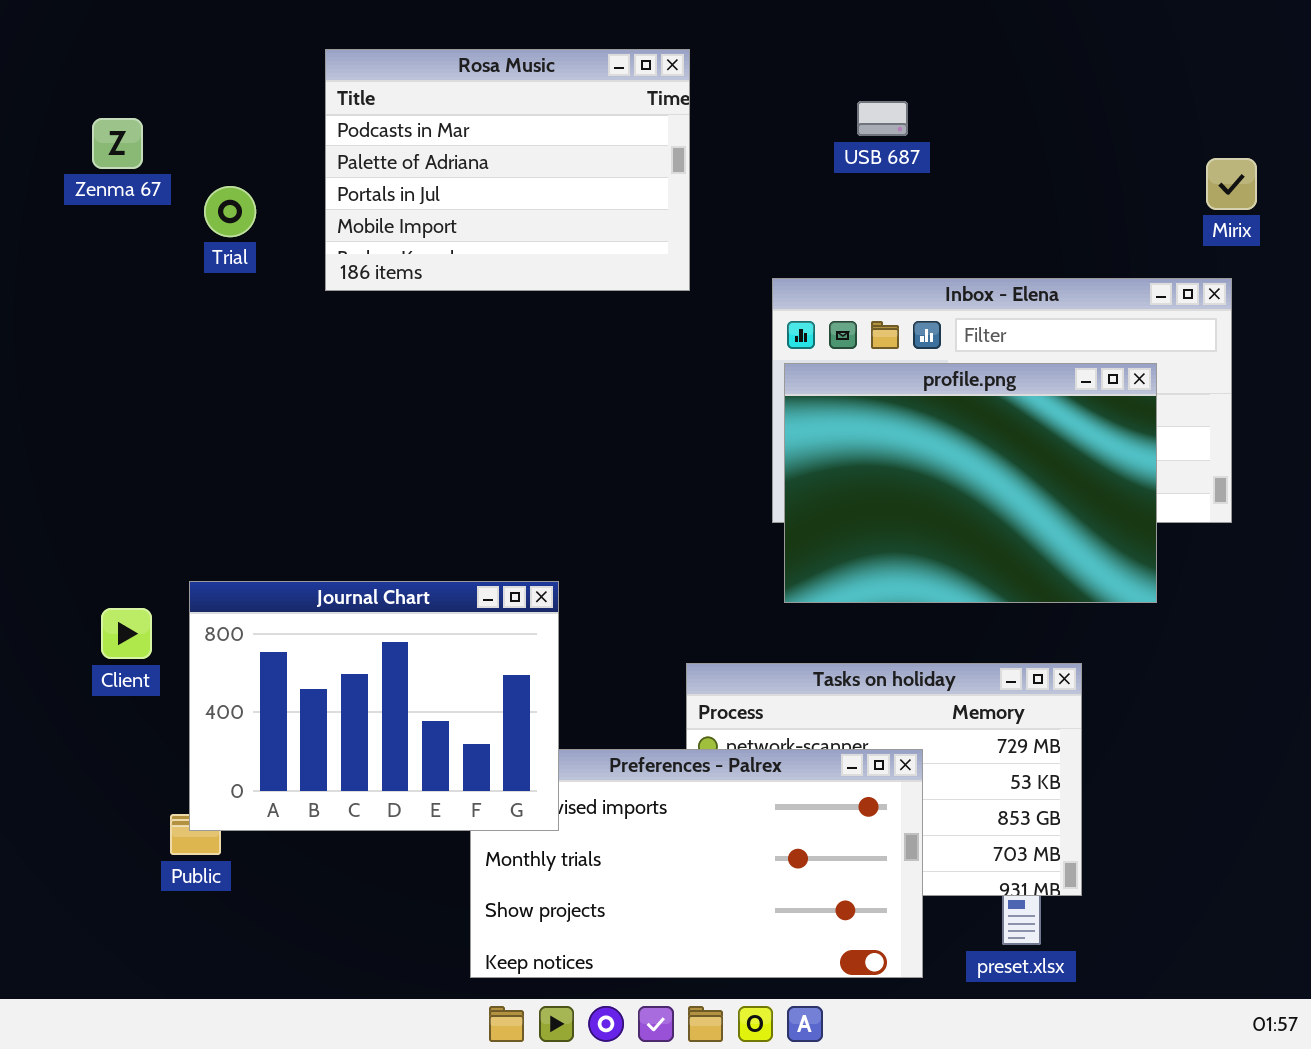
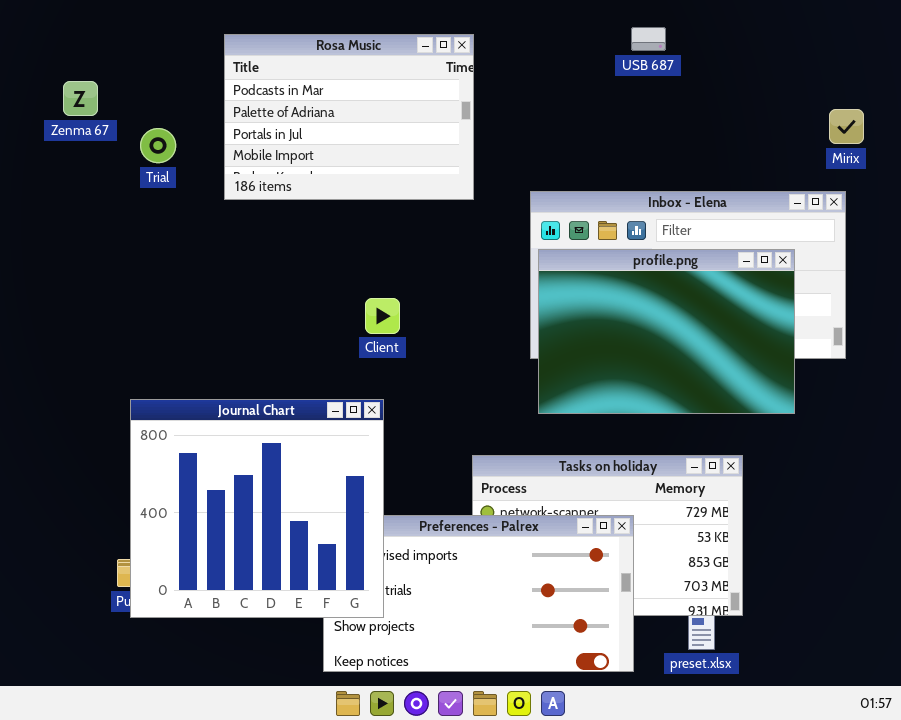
USB 687: [857,101,908,136] -> [631,27,666,51], moved
Journal Chart: [189,581,559,831] -> [130,399,384,618], resized
Client: [101,608,152,659] -> [365,298,400,334], moved

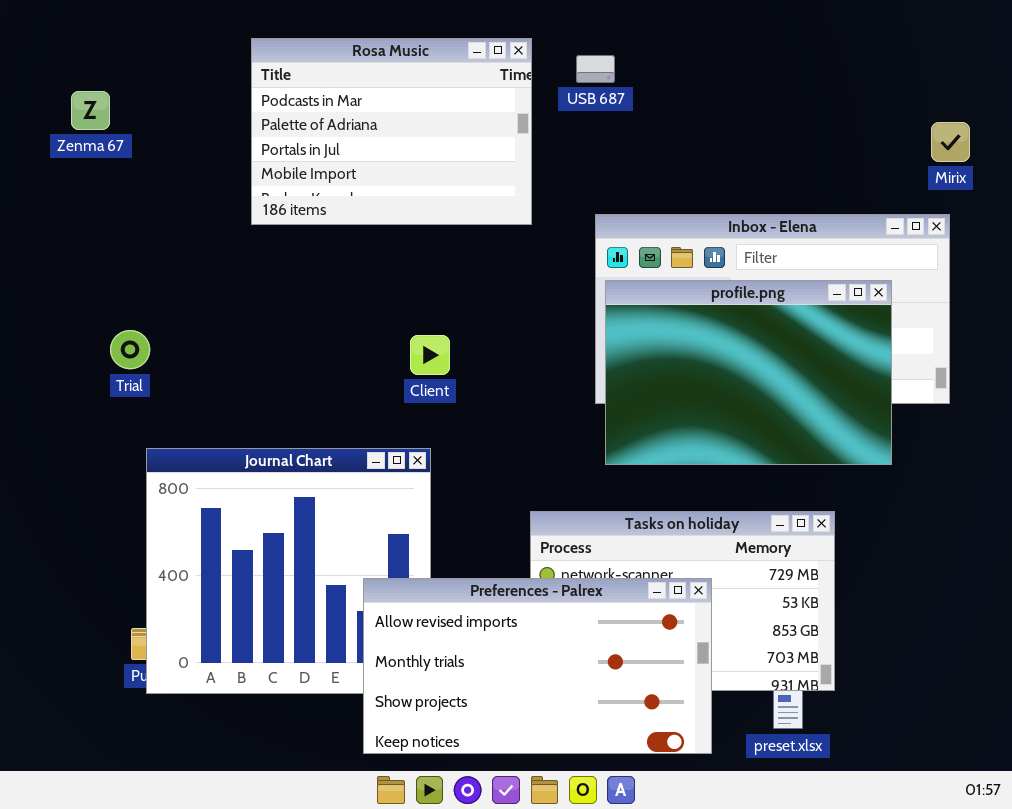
USB 687: [631,27,666,51] -> [576,55,615,83], moved
Trial: [140,128,176,163] -> [110,330,150,369], moved
Preferences - Palrex: [323,515,634,672] -> [363,578,712,754], raised

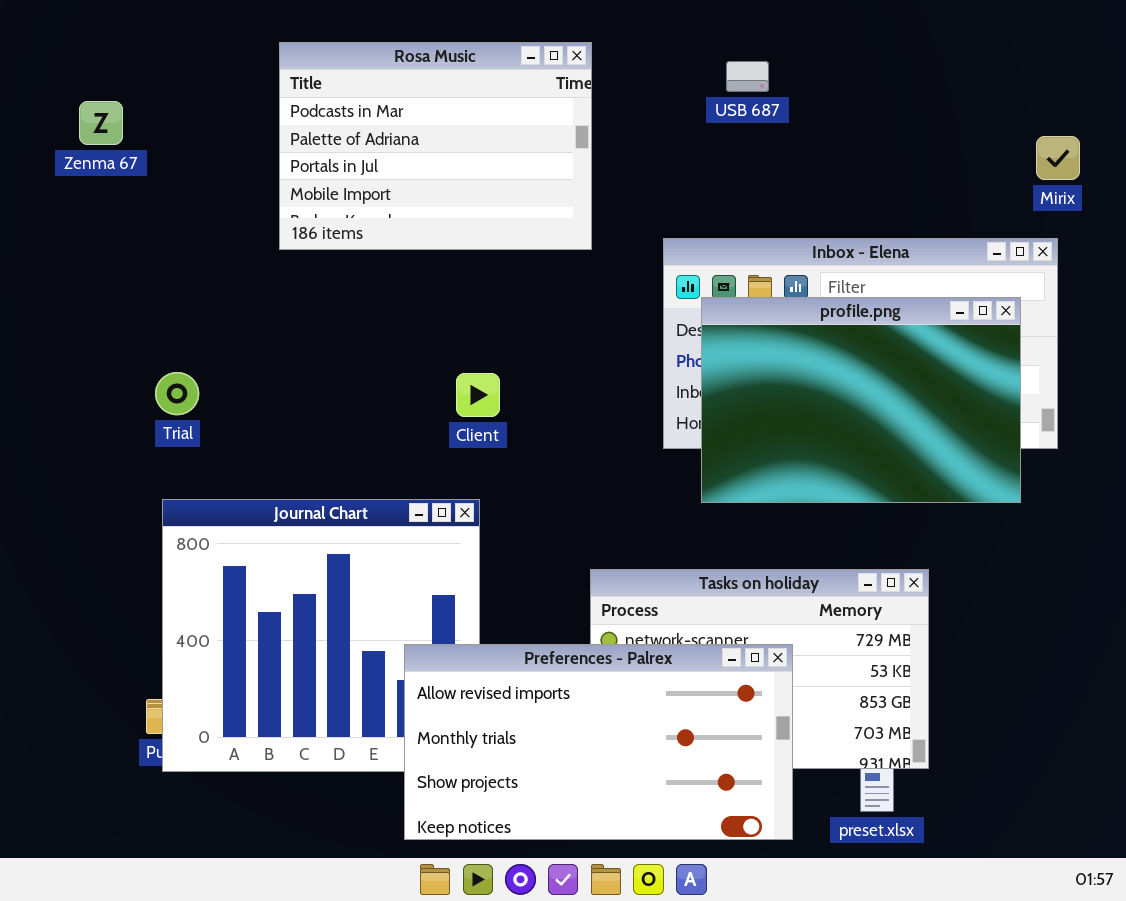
USB 687: [576,55,615,83] -> [726,61,769,92], moved
profile.png: [605,280,892,465] -> [701,297,1021,503], moved
Trial: [110,330,150,369] -> [155,372,199,415], moved

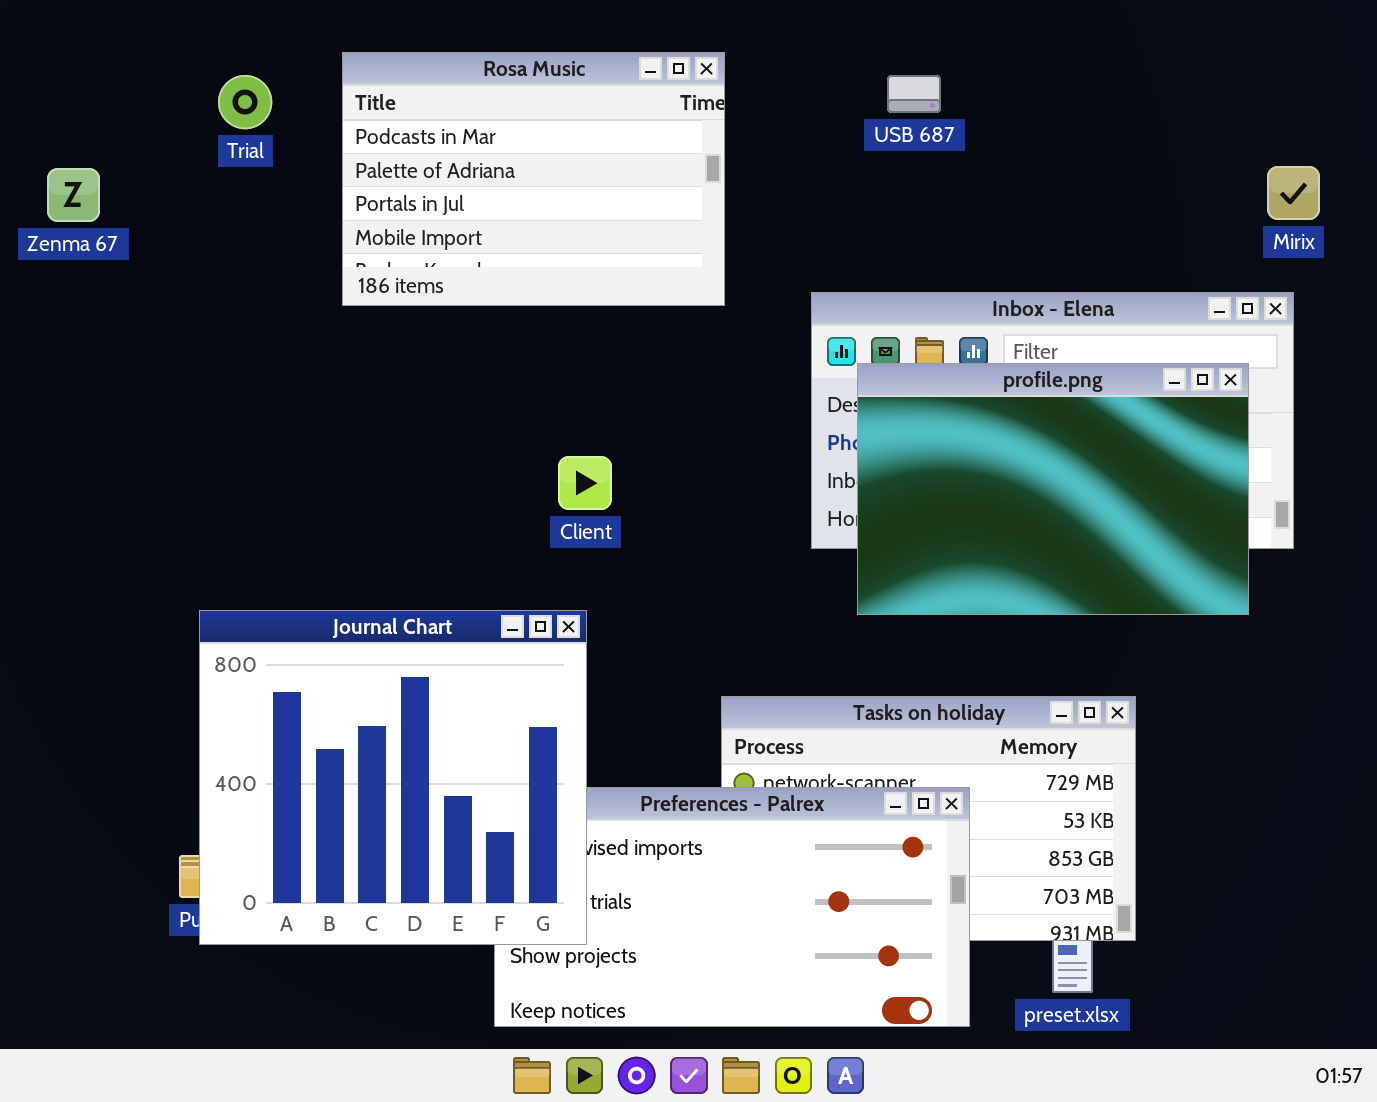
Zenma 67: [79,101,123,145] -> [47,168,100,222], moved
Trial: [155,372,199,415] -> [218,75,272,129], moved
Journal Chart: [162,499,480,772] -> [199,610,587,945], raised

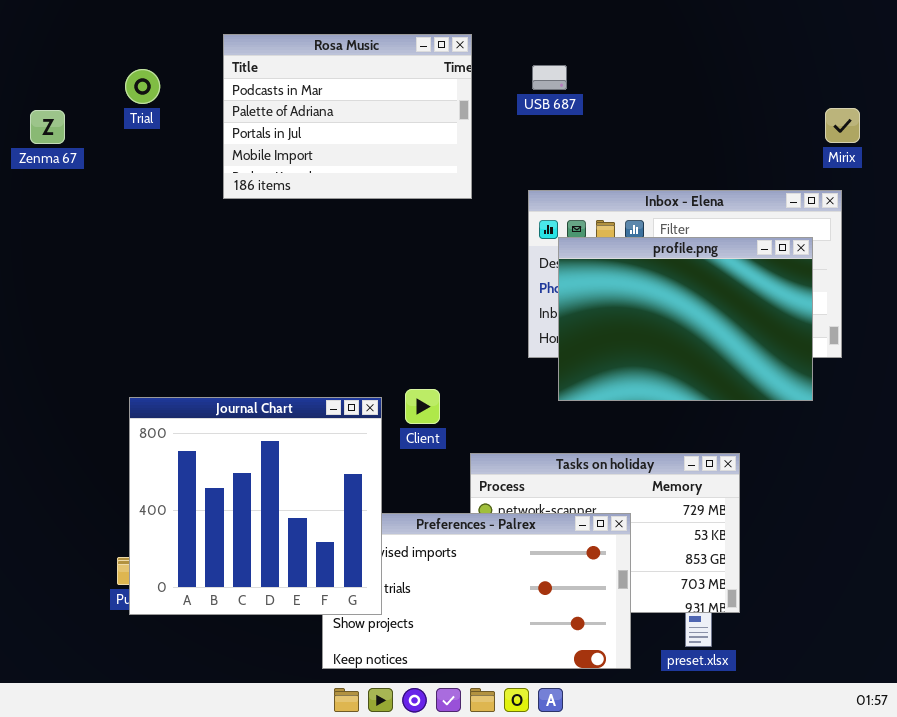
Trial: [218,75,272,129] -> [125,69,160,104], moved
USB 687: [887,75,941,113] -> [532,65,567,90], moved
Client: [558,456,612,510] -> [405,389,440,424], moved

